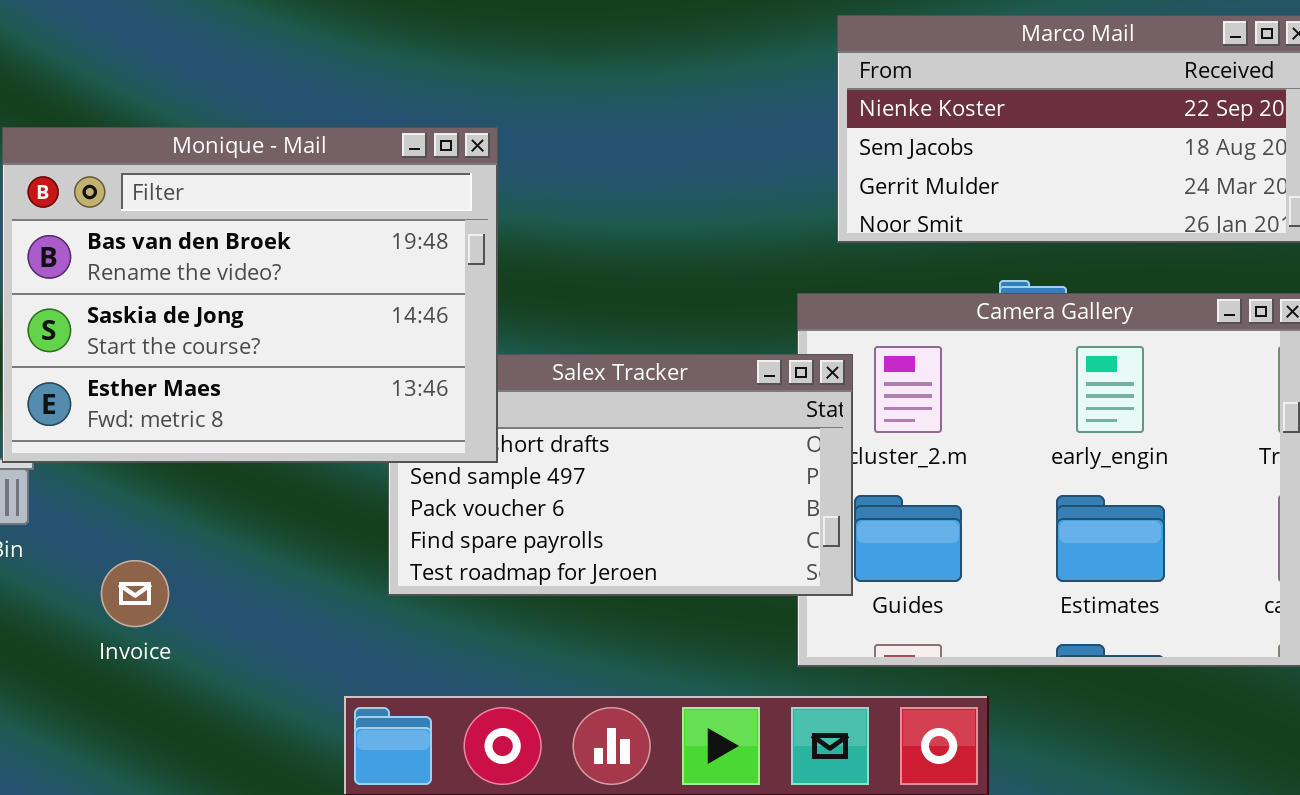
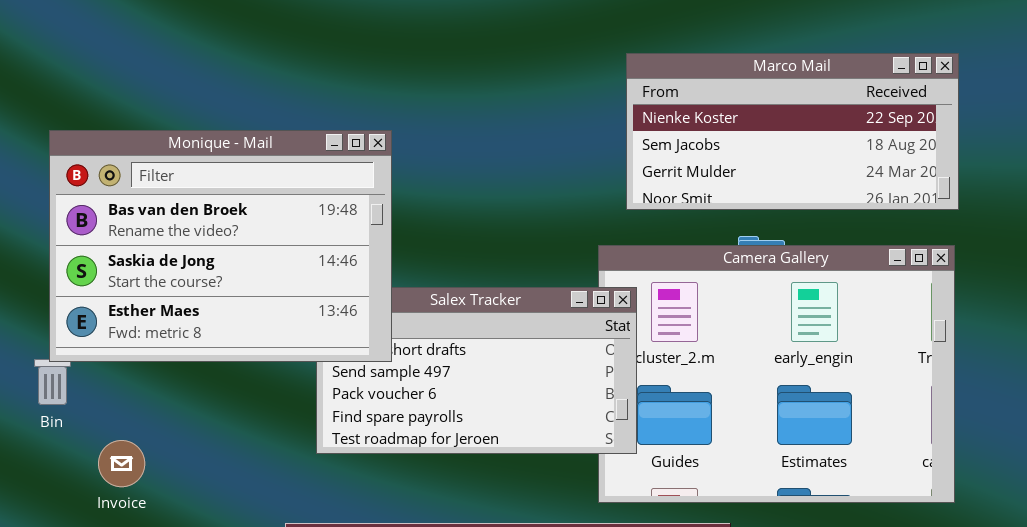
Invoice: [101,560,169,627] -> [98,440,145,487], moved

